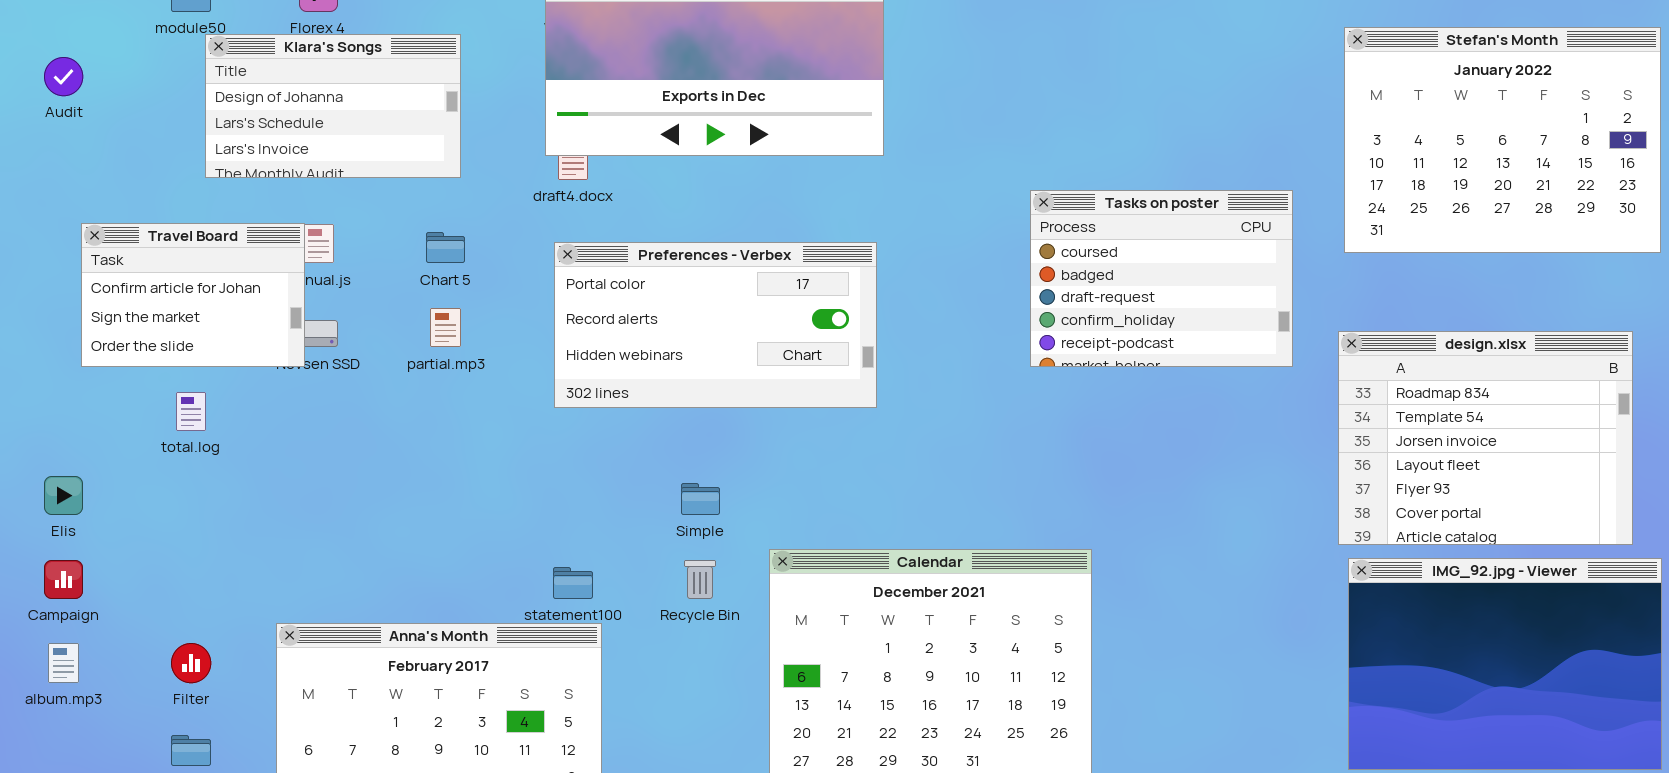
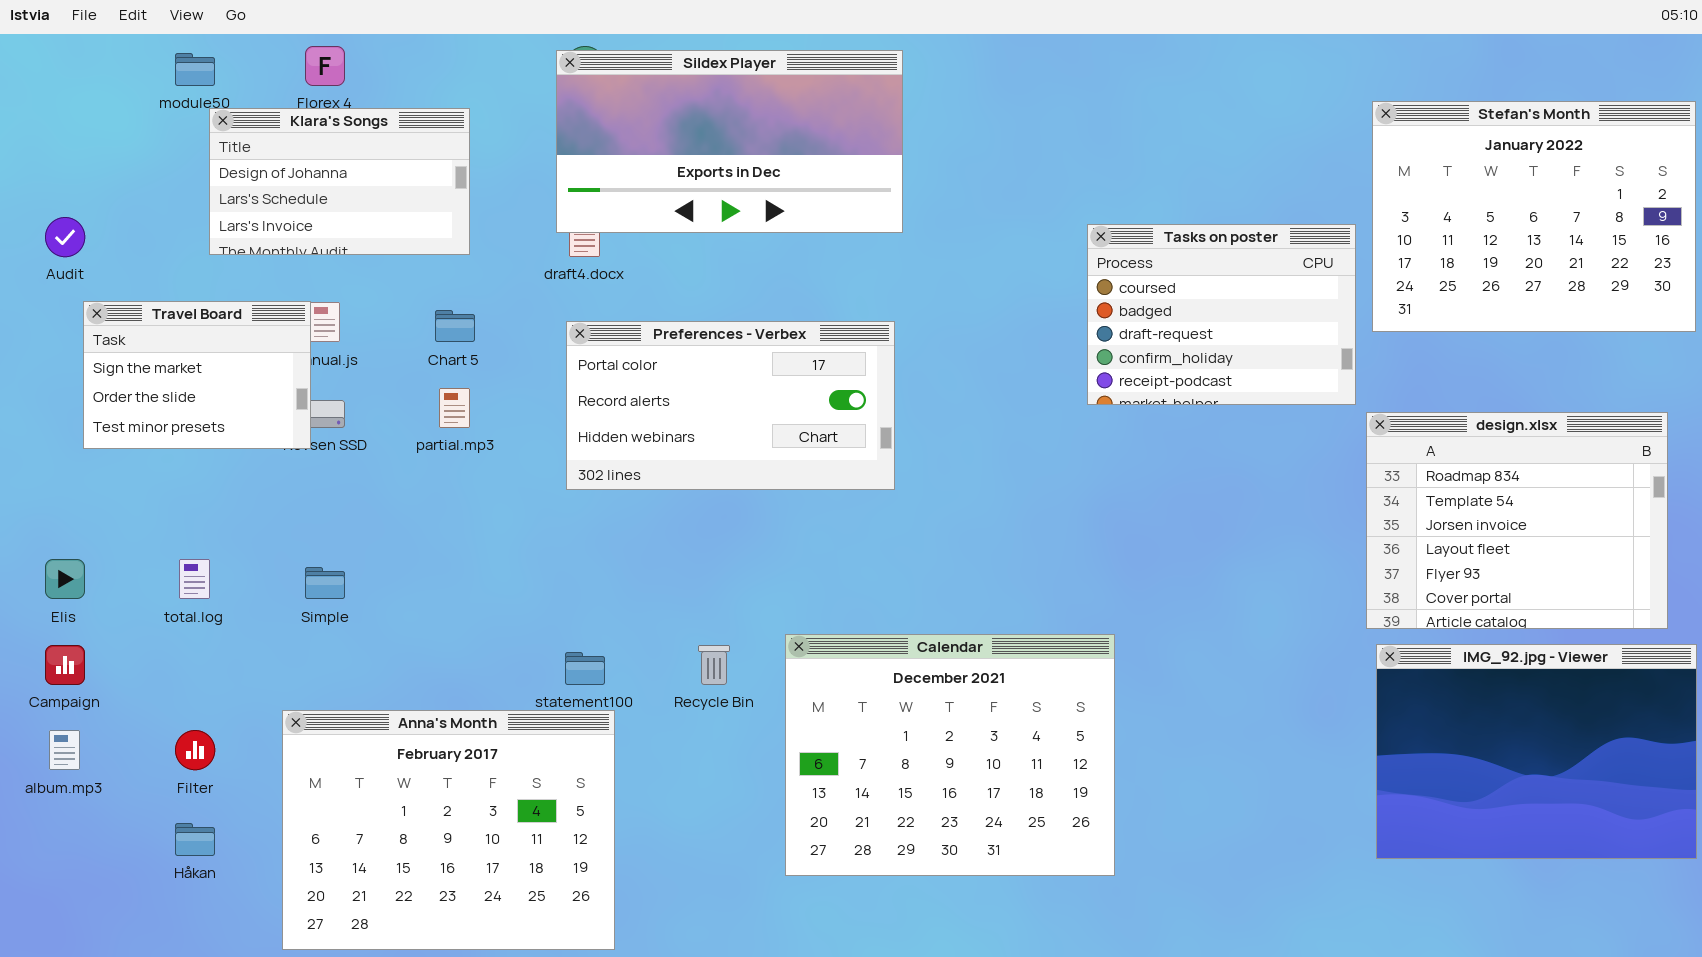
Audit: [44,57,83,96] -> [45,217,85,257], moved
Tasks on poster: [1030,190,1293,367] -> [1087,224,1356,405], moved
Travel Board: [81,223,305,367] -> [83,301,311,449], scrolled down 1 row
total.log: [176,392,206,431] -> [179,559,210,599], moved
Simple: [681,483,720,515] -> [305,567,345,599], moved

